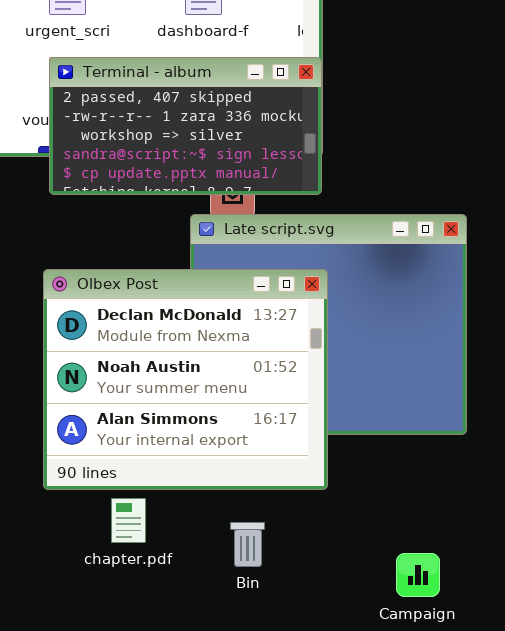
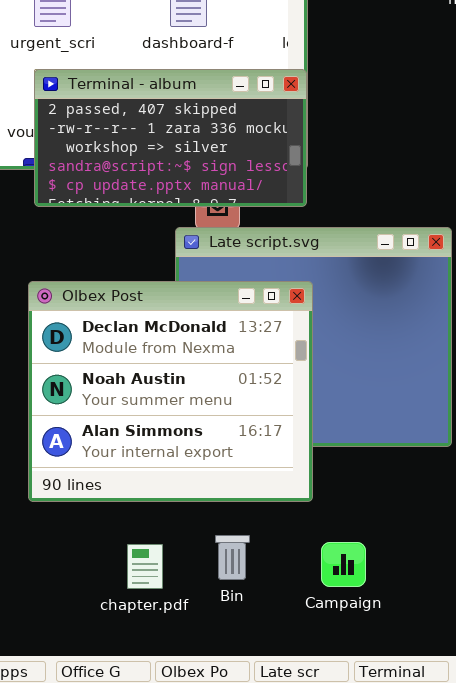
chapter.pdf: [111,498,146,543] -> [127,544,163,589], moved
Campaign: [396,553,440,597] -> [321,542,366,587], moved

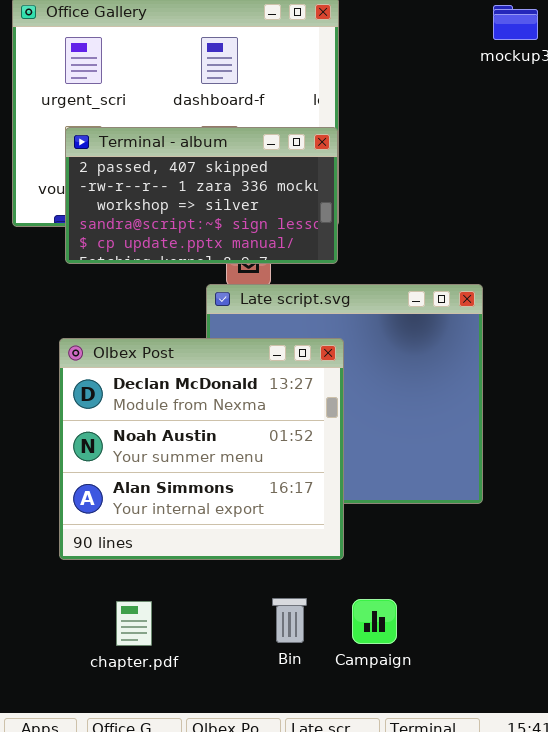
Bin: [215,535,250,580] -> [272,598,307,643], moved
chapter.pdf: [127,544,163,589] -> [116,601,152,646], moved

